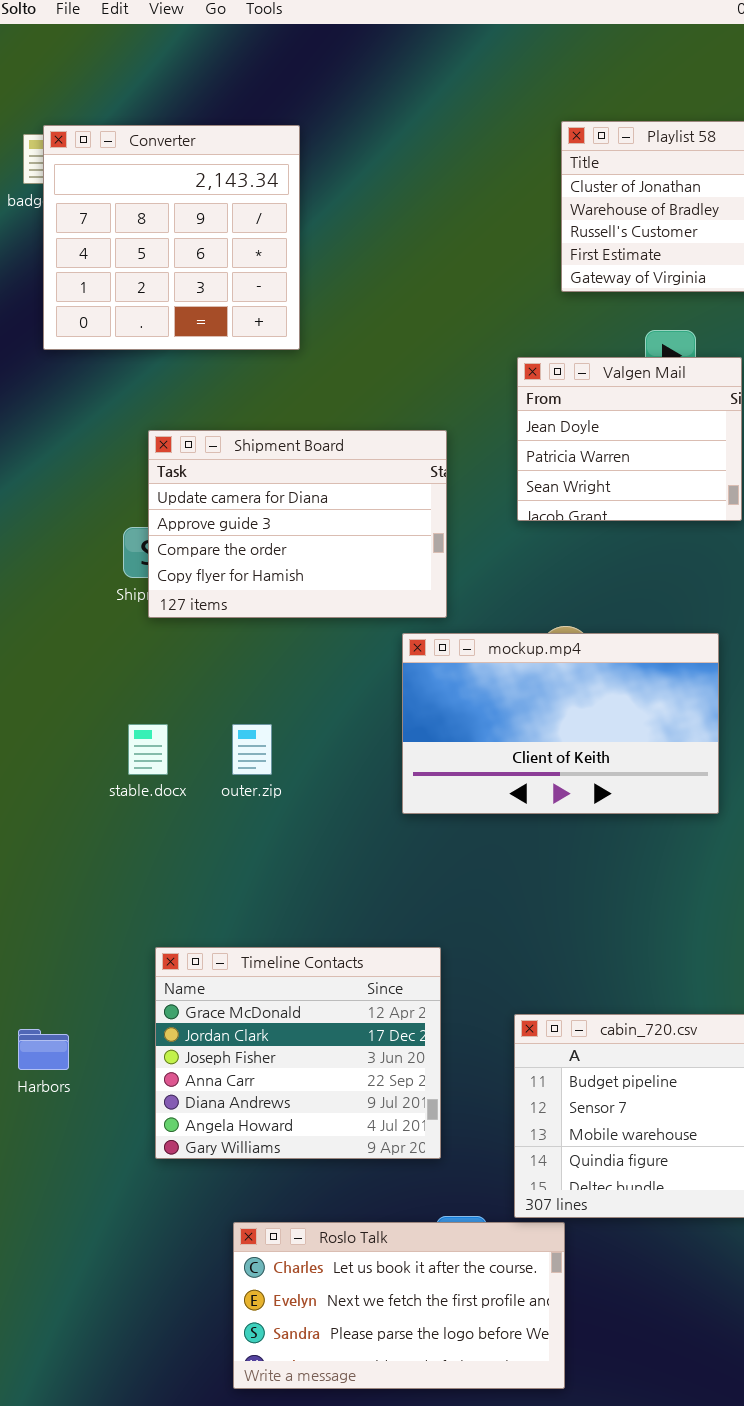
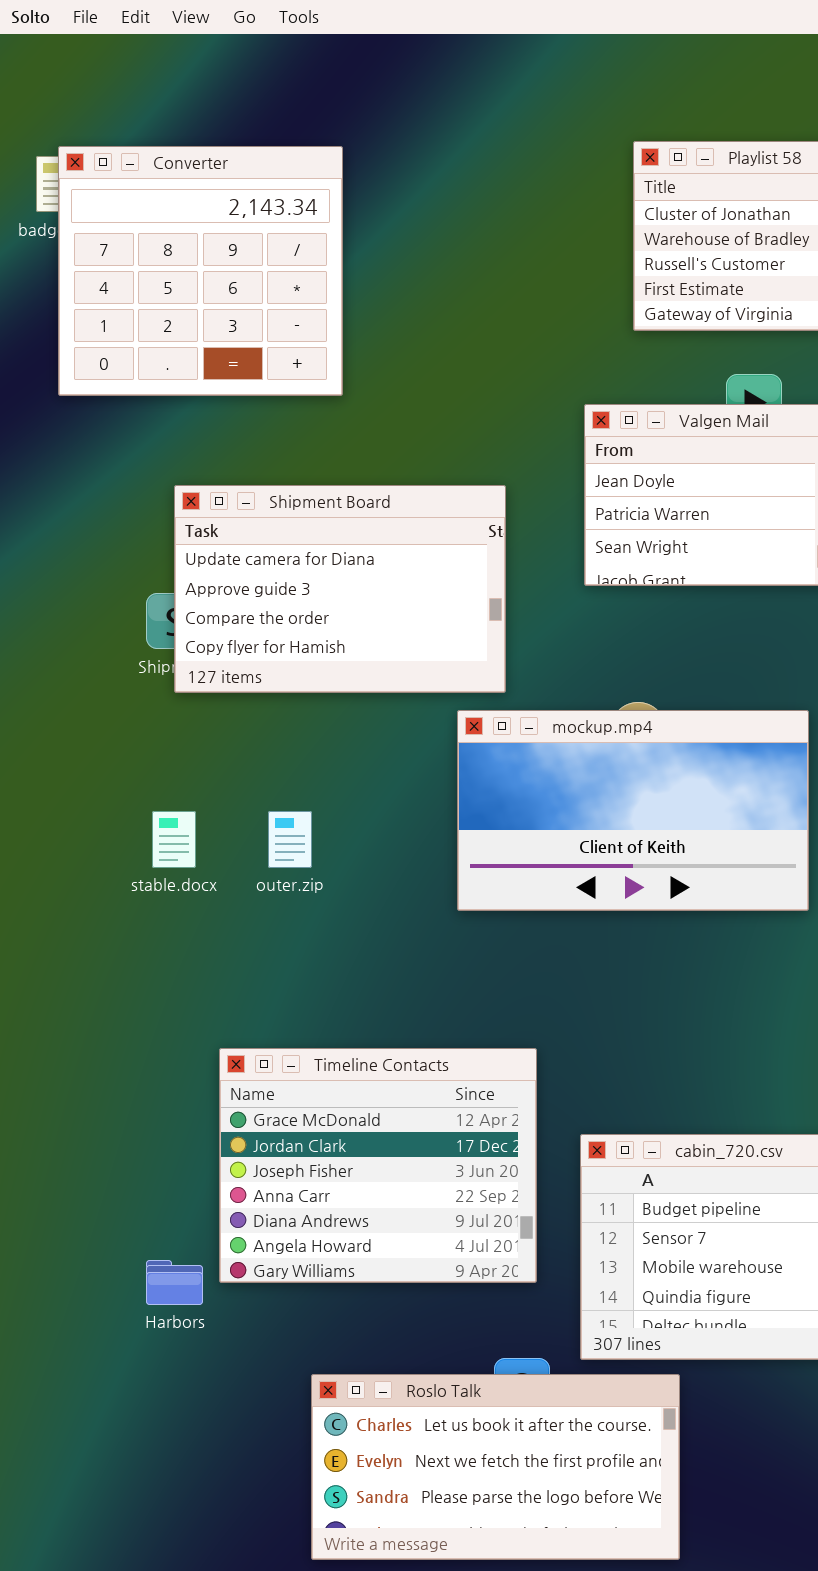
Timeline Contacts: [155,947,441,1159] -> [219,1048,537,1283], moved
Harbors: [18,1029,69,1070] -> [146,1260,203,1305], moved
Roslo Talk: [233,1222,565,1389] -> [311,1374,680,1560], moved

